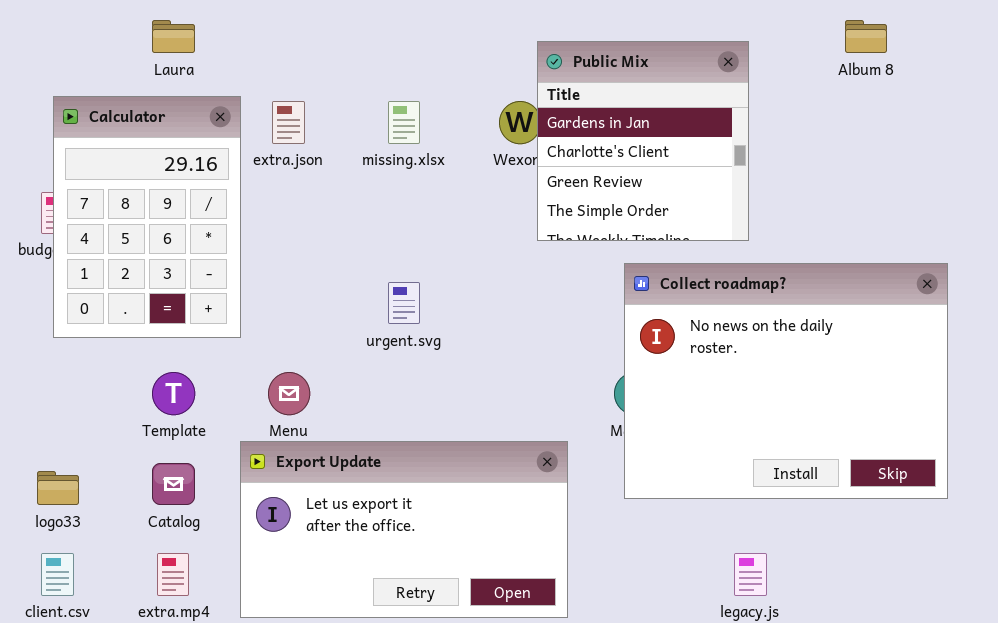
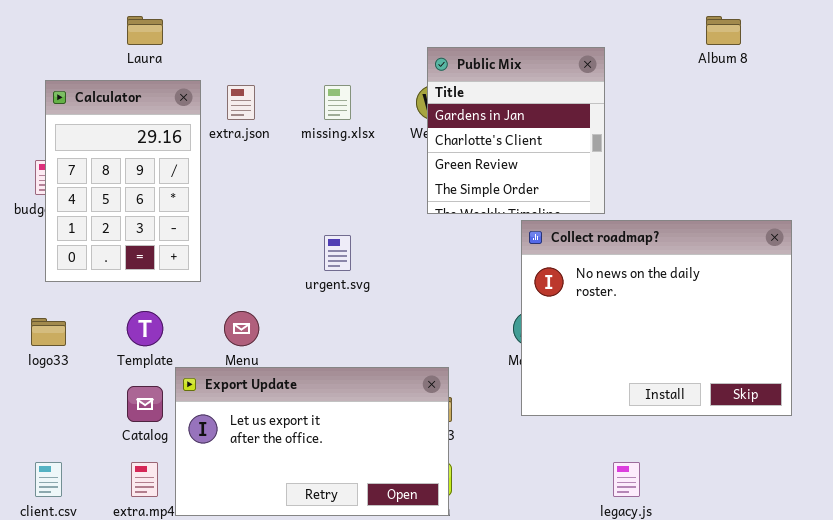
Public Mix: [537,41,749,241] -> [427,47,605,214], moved
Export Update: [240,441,568,618] -> [175,367,449,516], moved
logo33: [37,471,79,505] -> [31,318,66,346], moved

